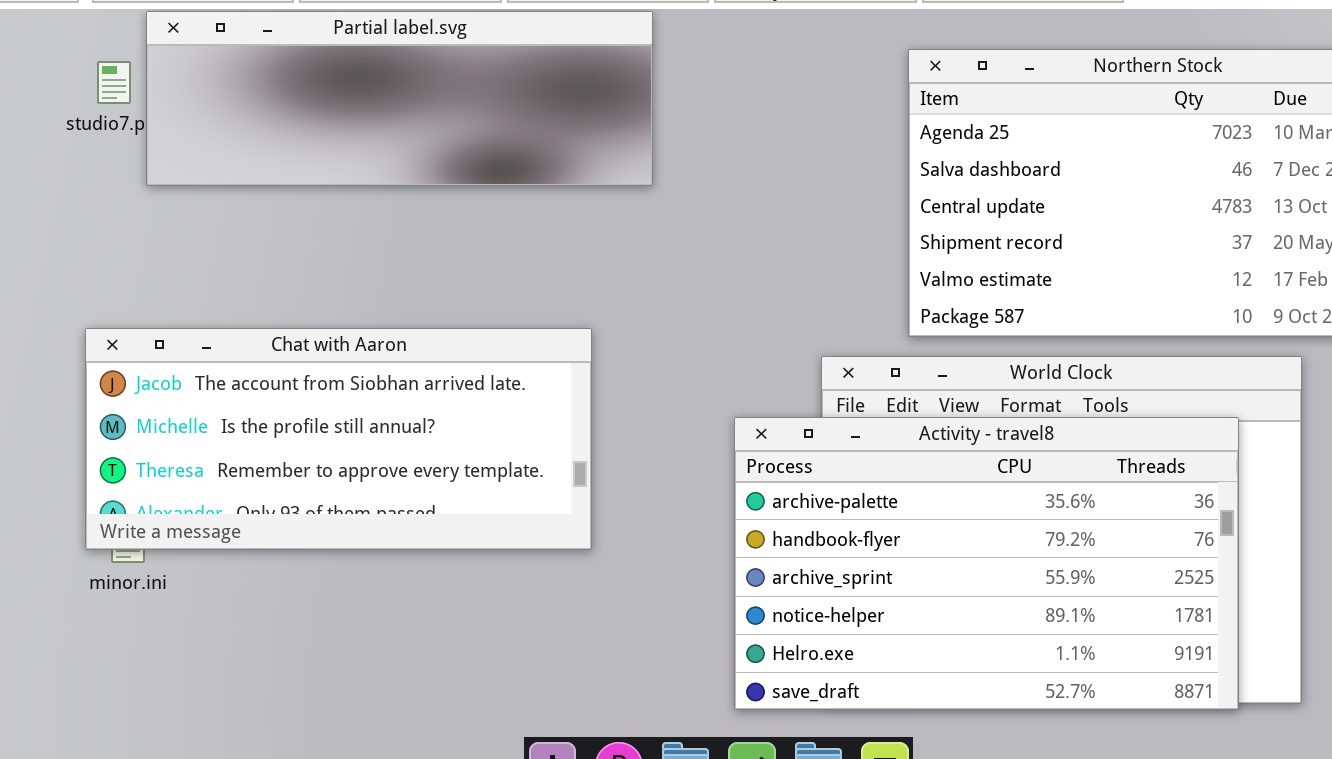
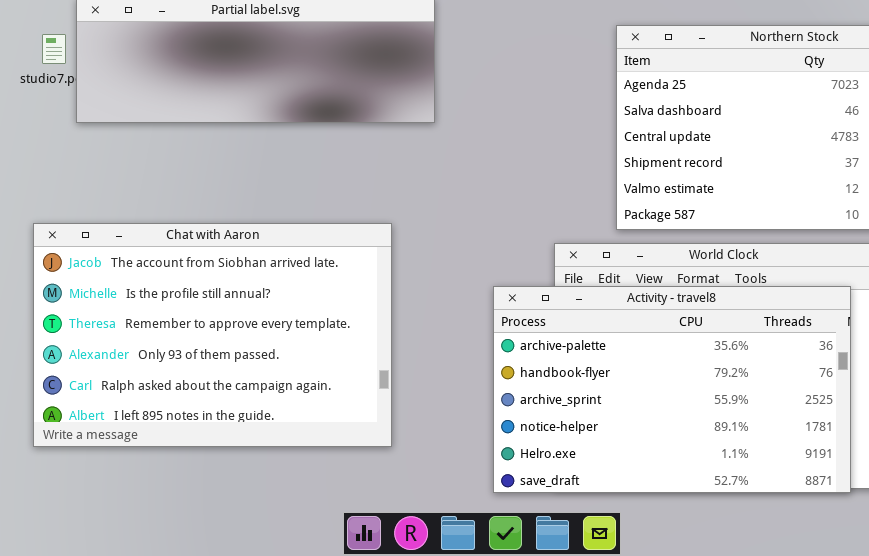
Chat with Aaron: [85,328,592,550] -> [33,223,392,447], resized

